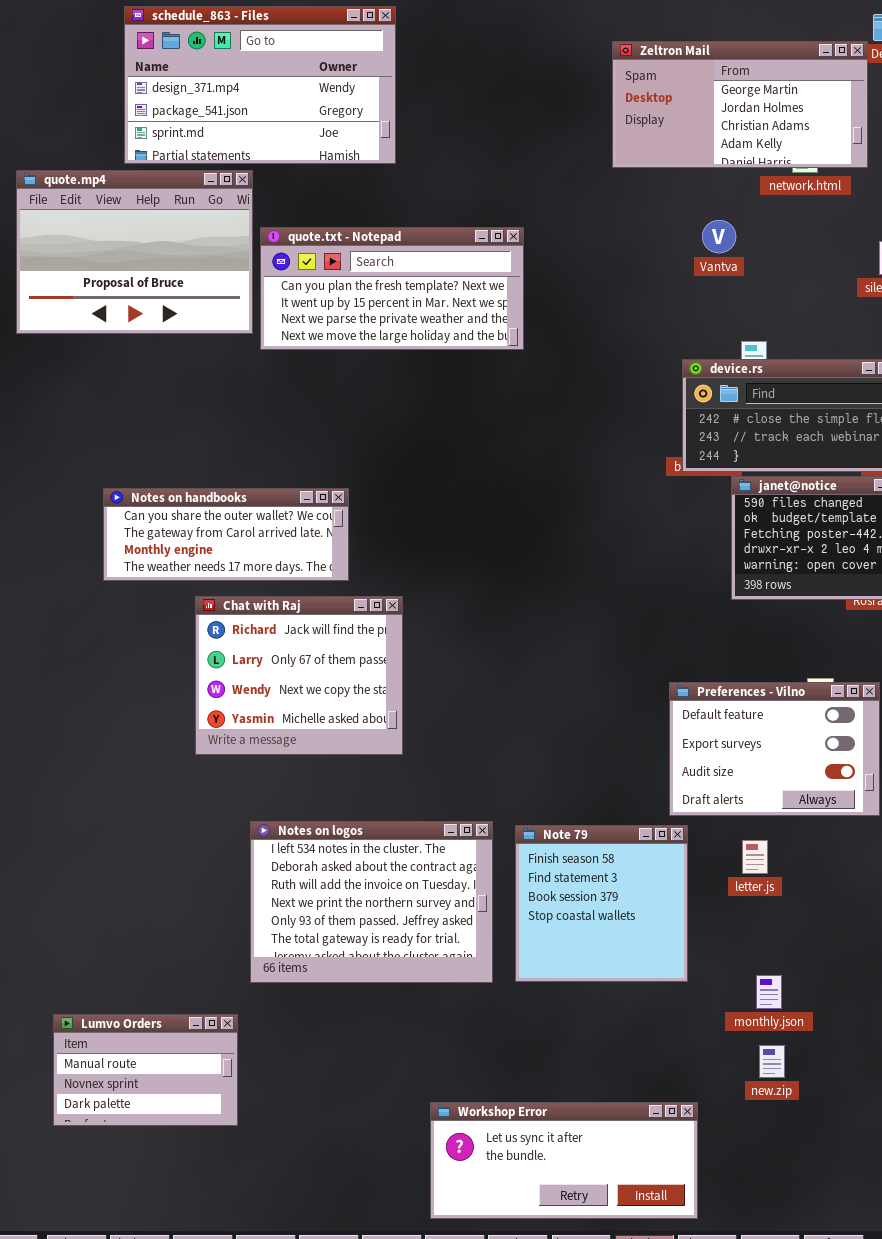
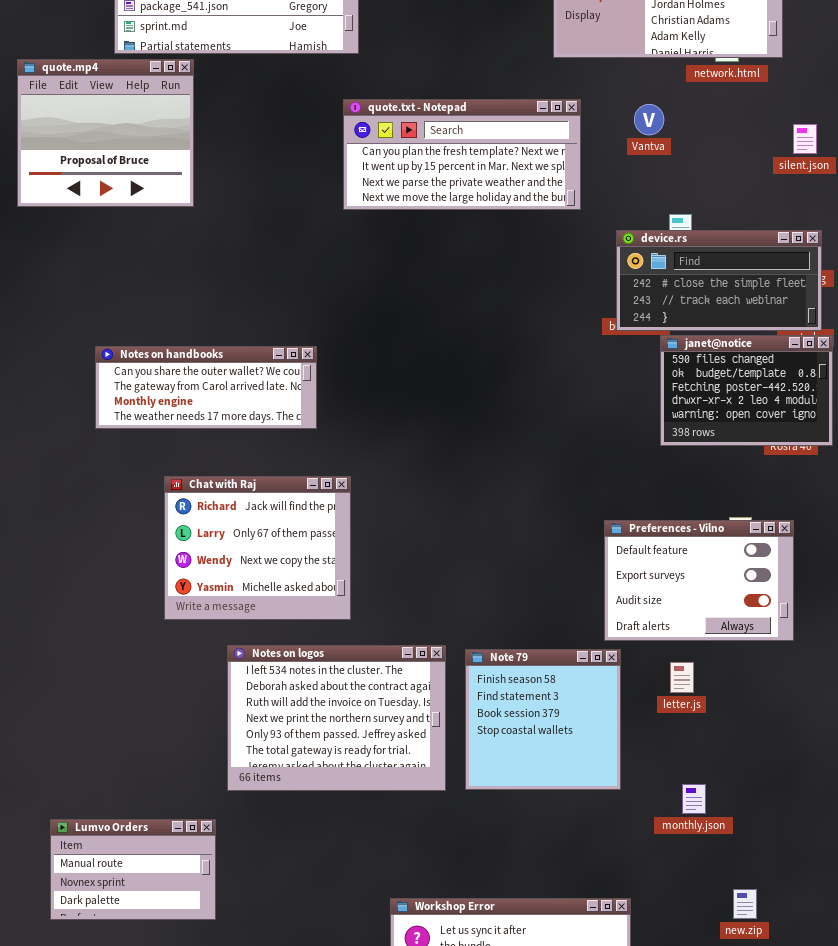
quote.mp4: [16,170,253,334] -> [17,59,194,207], resized
quote.txt - Notepad: [260,227,524,350] -> [343,99,581,210], moved
Chat with Raj: [195,596,403,755] -> [164,476,351,620], moved
new.zip: [759,1045,785,1078] -> [733,889,757,919], moved

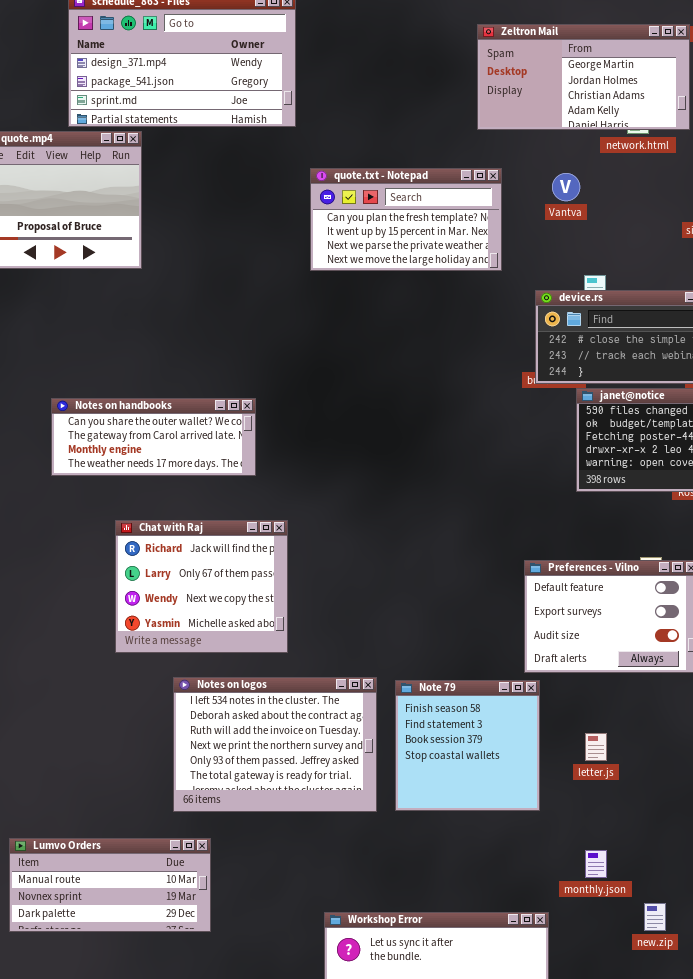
quote.txt - Notepad: [343,99,581,210] -> [310,168,502,271], resized
letter.js: [670,662,694,693] -> [585,733,607,761], moved
monthly.json: [682,784,706,814] -> [585,850,607,878], moved
Lumvo Orders: [50,819,216,920] -> [9,838,211,932], resized

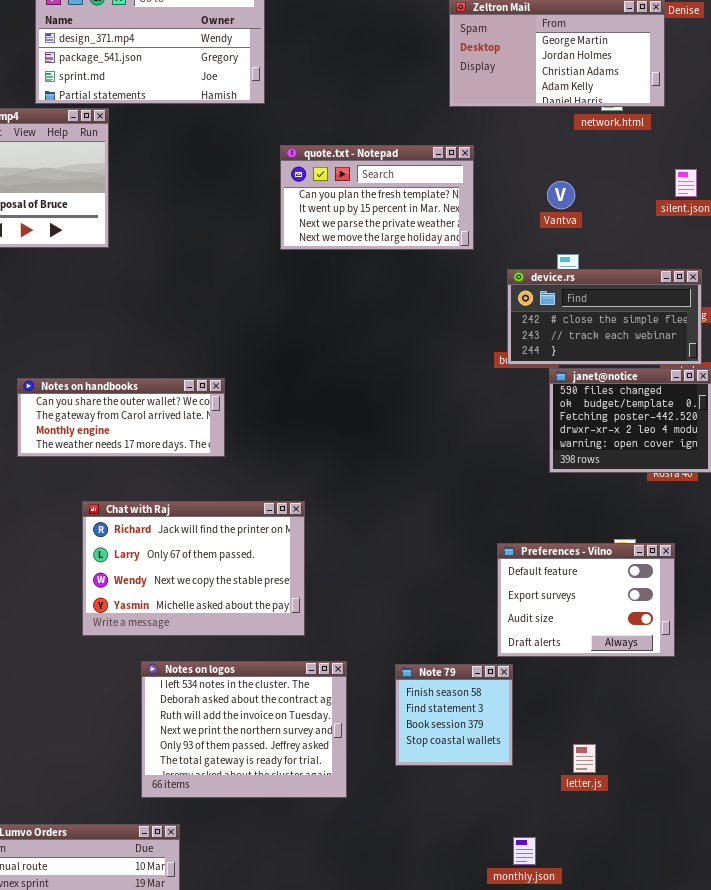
Vantva: [552,173,580,201] -> [547,181,575,209], moved
Chat with Raj: [115,520,288,653] -> [82,501,305,636], resized
Note 79: [395,680,540,811] -> [395,664,513,766], resized
letter.js: [585,733,607,761] -> [573,744,596,773], moved
monthly.json: [585,850,607,878] -> [513,837,536,865], moved

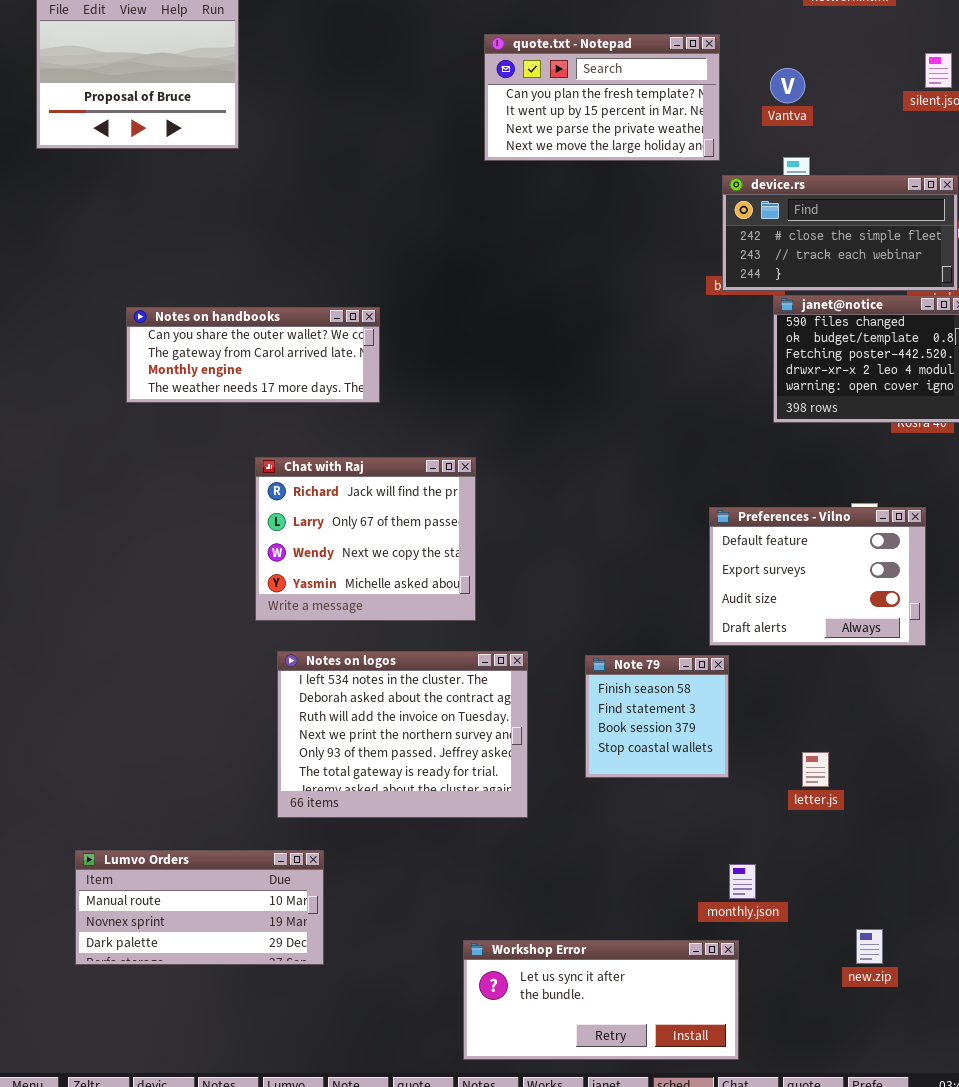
quote.txt - Notepad: [280,145,474,250] -> [484,34,720,161], moved
Chat with Raj: [82,501,305,636] -> [255,457,476,621], resized

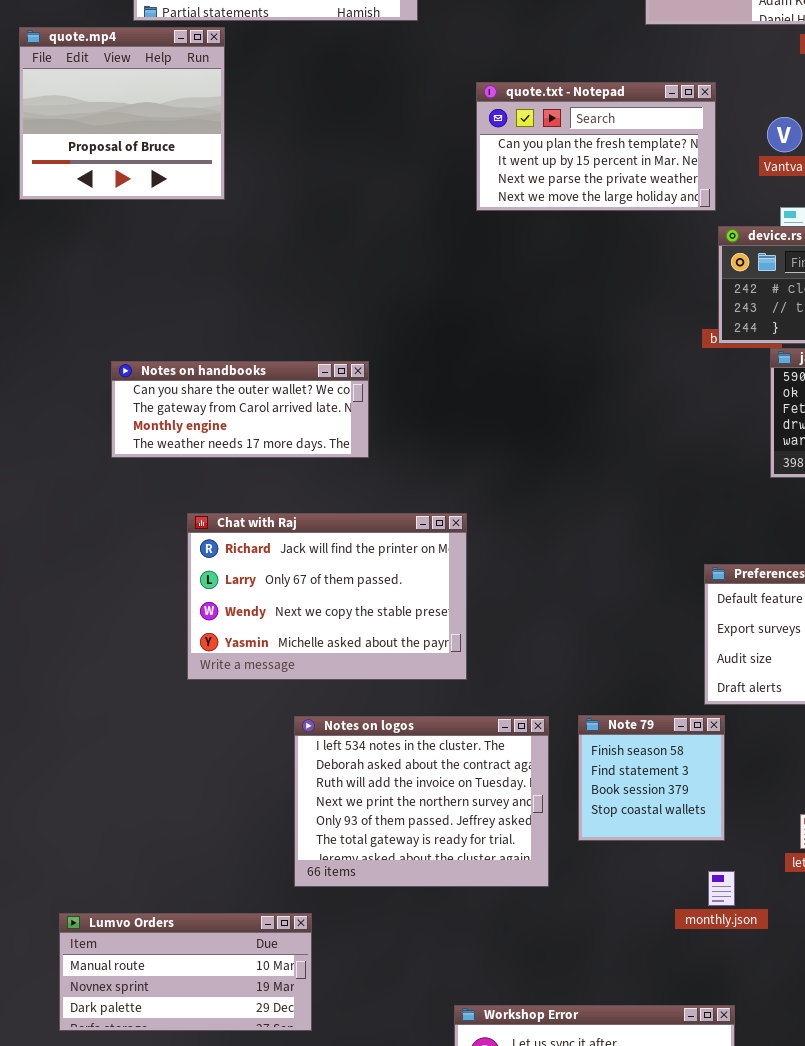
Chat with Raj: [255,457,476,621] -> [187,513,467,680], resized
Notes on logos: [277,651,528,818] -> [294,716,549,887], moved
monthly.json: [729,864,756,899] -> [708,871,735,906], moved

